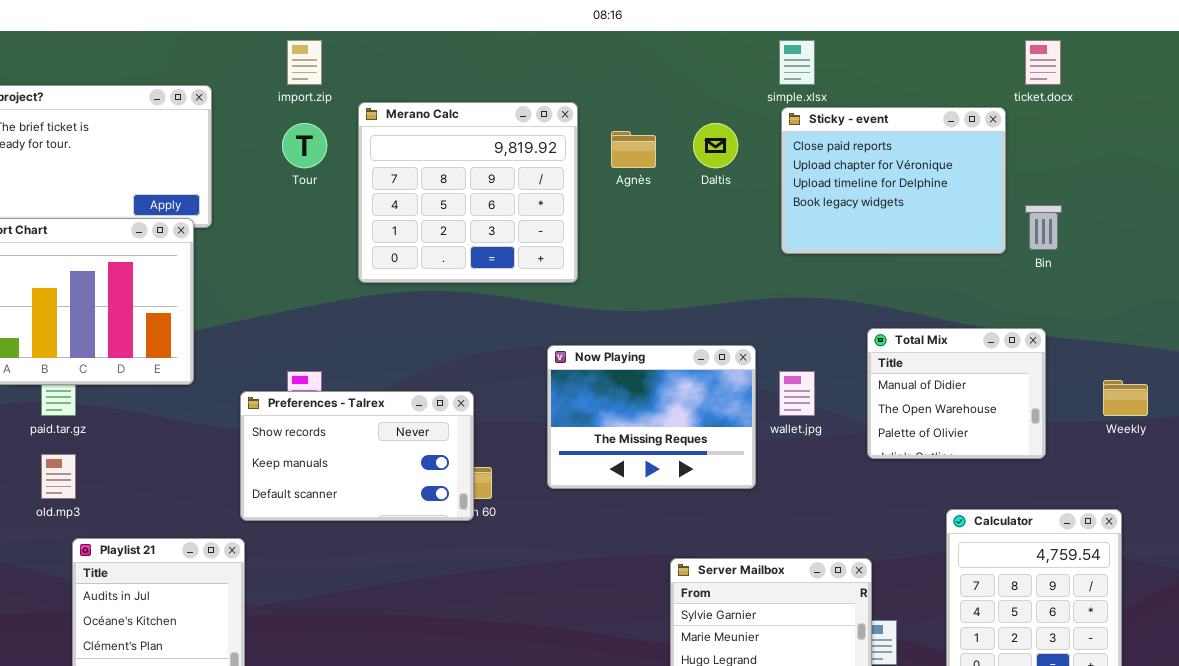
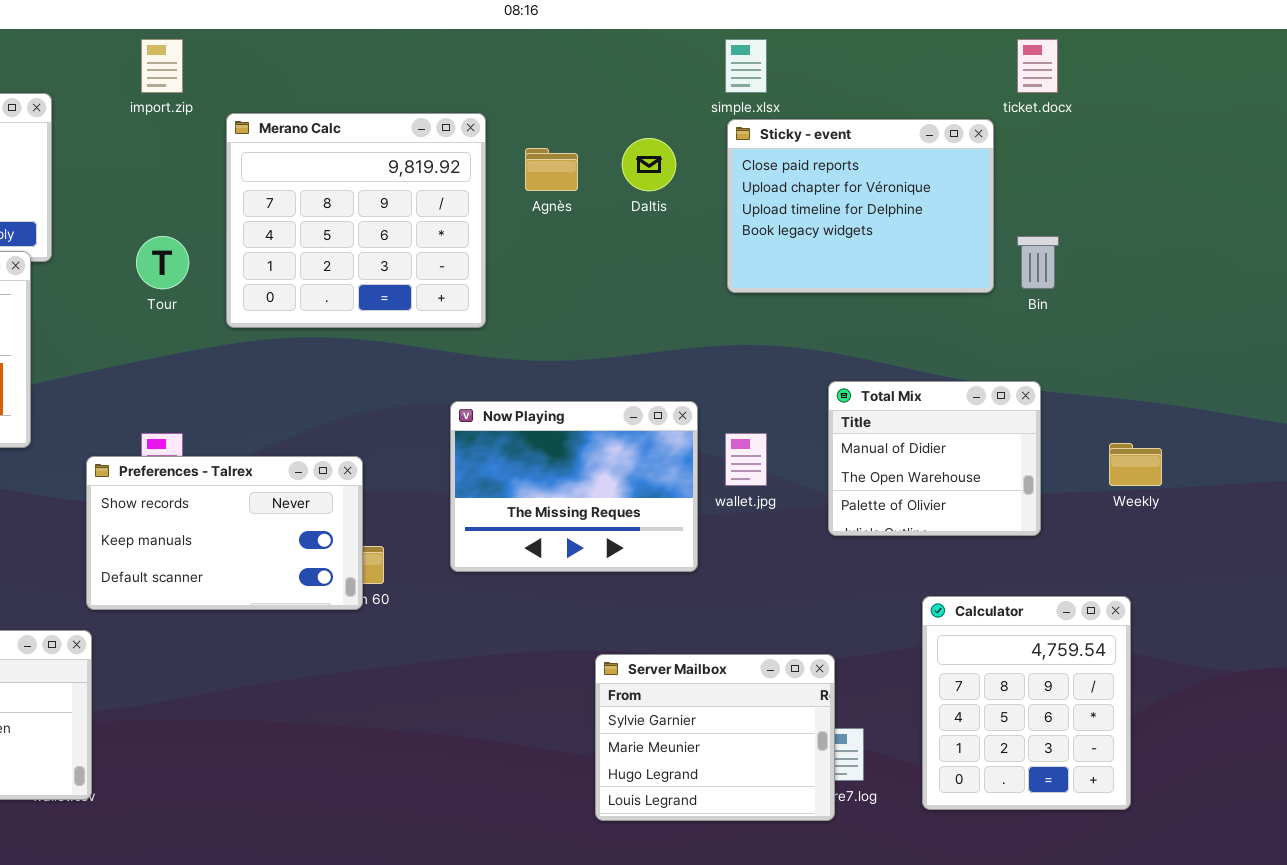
Tour: [282,123,327,168] -> [136,236,189,289], moved

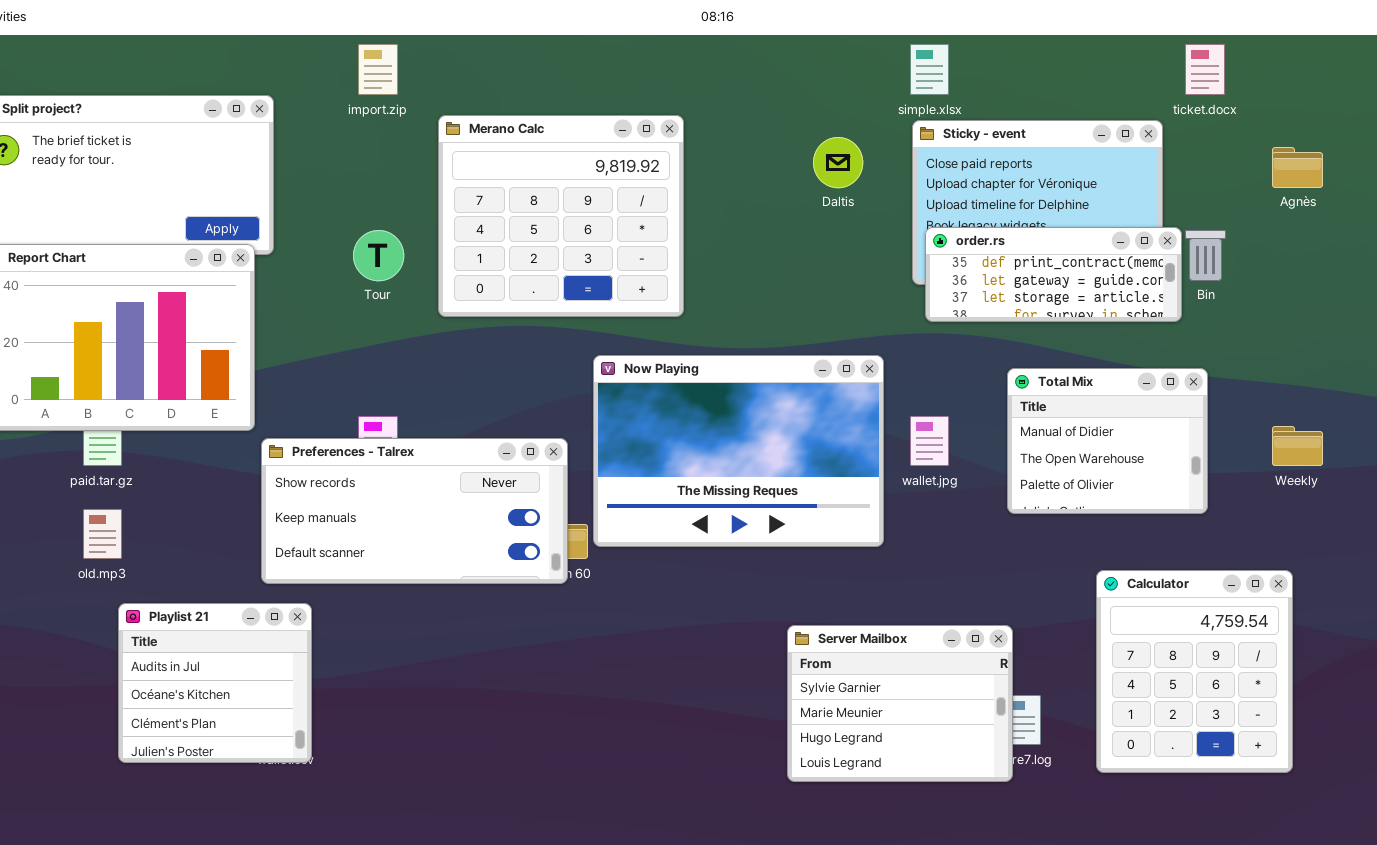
Agnès: [525,148,578,191] -> [1272,147,1323,188], moved
order.rs: none -> [925,227,1182,322], opened
Now Playing: [450,401,698,572] -> [593,355,884,547], resized
Preferences - Talrex: [86,456,363,610] -> [261,438,568,584], resized

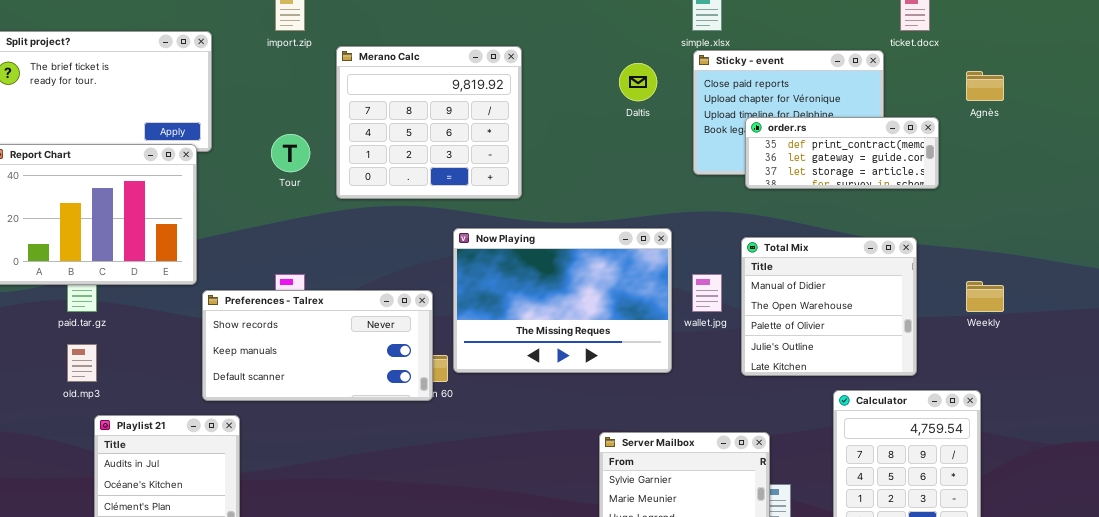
order.rs: [925,227,1182,322] -> [745,117,939,189], moved
Total Mix: [1007,368,1208,514] -> [741,237,917,376], resized

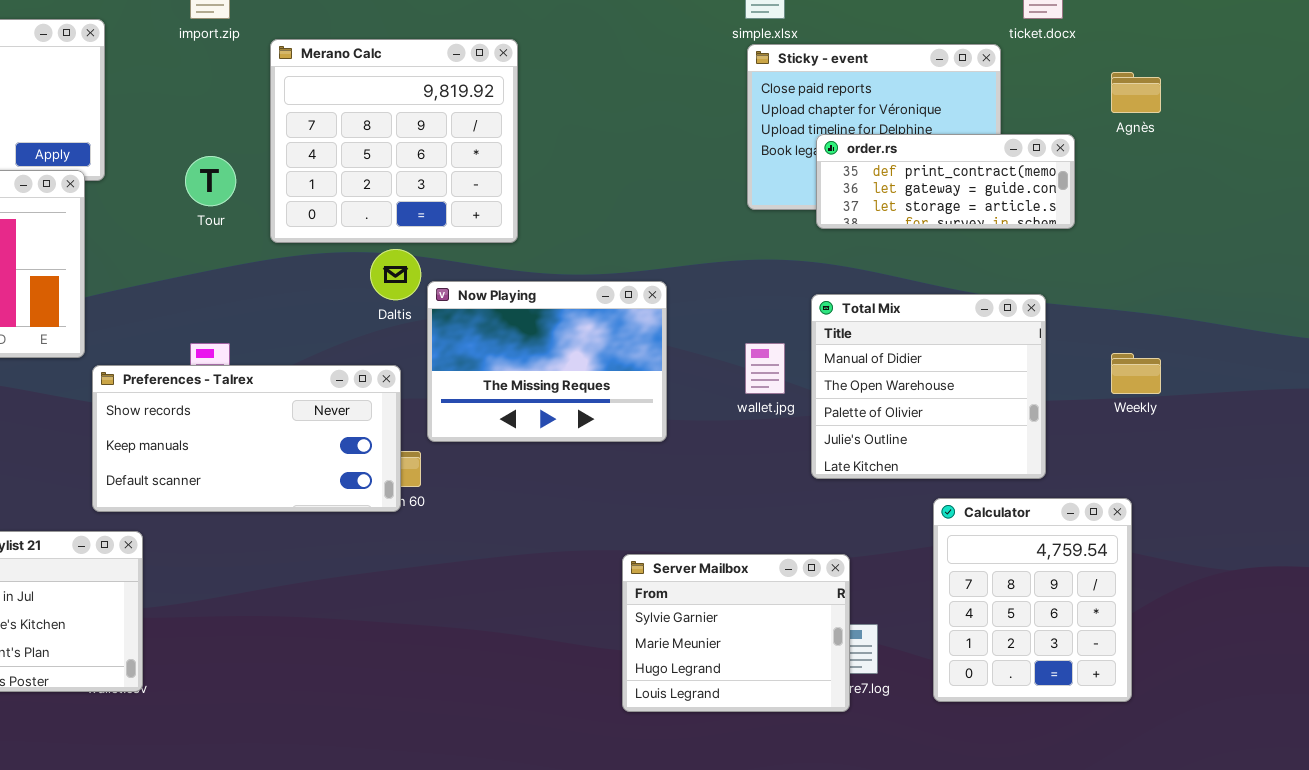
Daltis: [619,63,657,101] -> [370,249,421,300], moved
Now Playing: [453,228,672,373] -> [427,281,667,442], resized

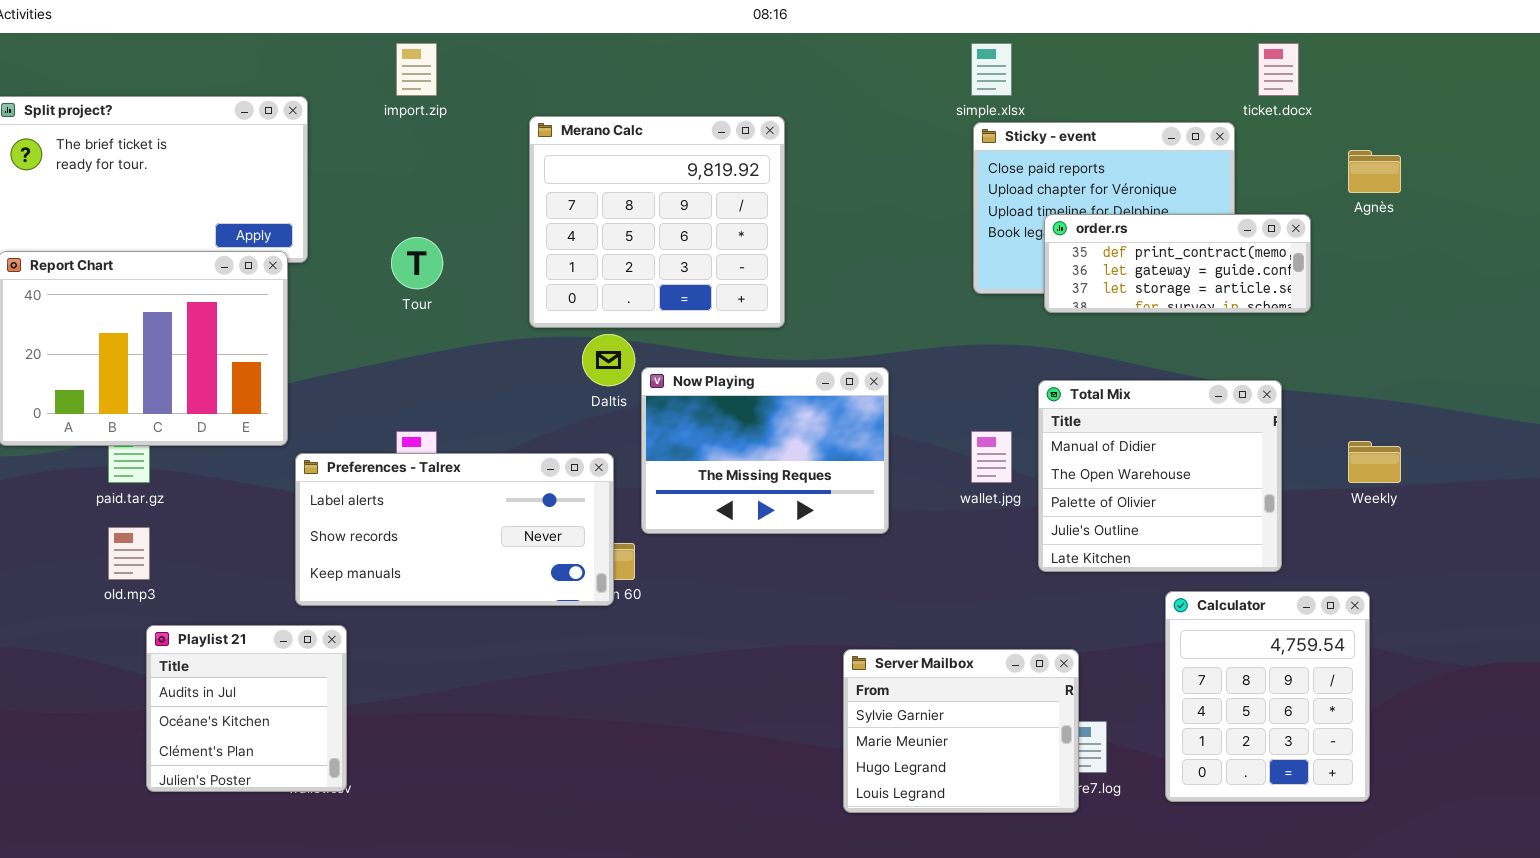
Merano Calc: [270,39,518,243] -> [529,116,785,328], moved
Preferences - Talrex: [92,365,401,512] -> [295,453,614,606], scrolled up 1 row

